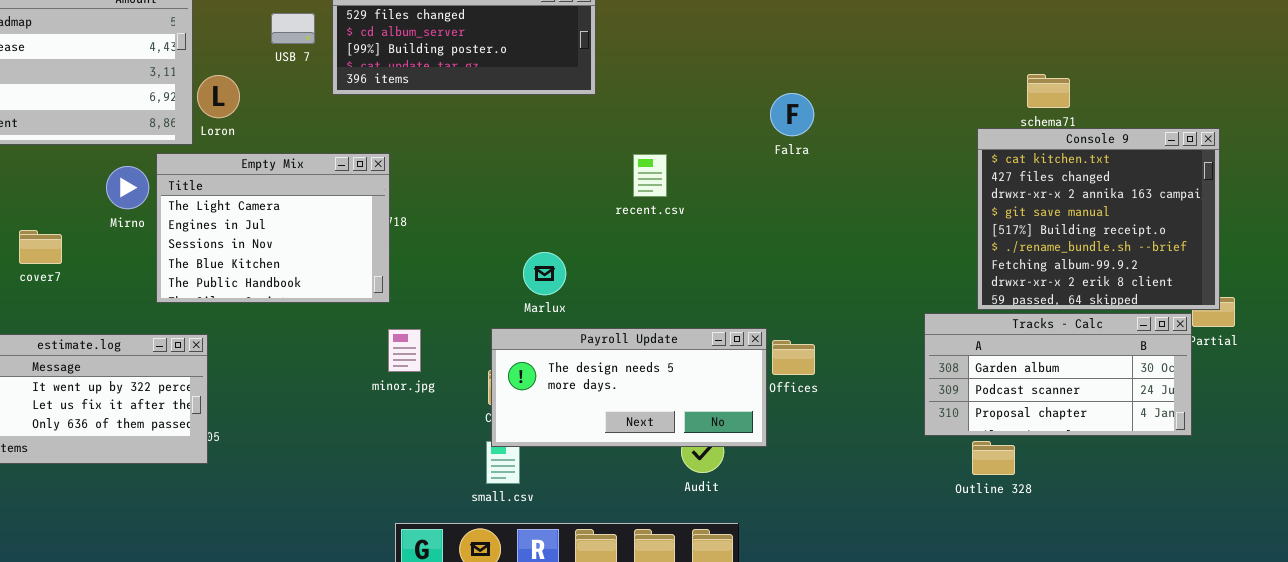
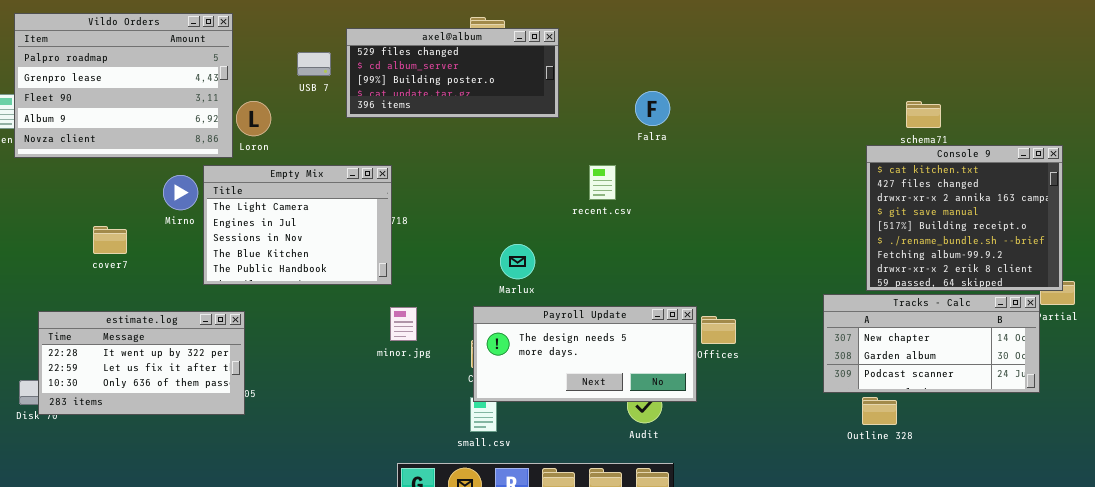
Falra: [770,93,814,136] -> [635,91,670,126], moved
Tracks - Calc: [924,313,1192,436] -> [823,294,1040,393], scrolled up 1 row

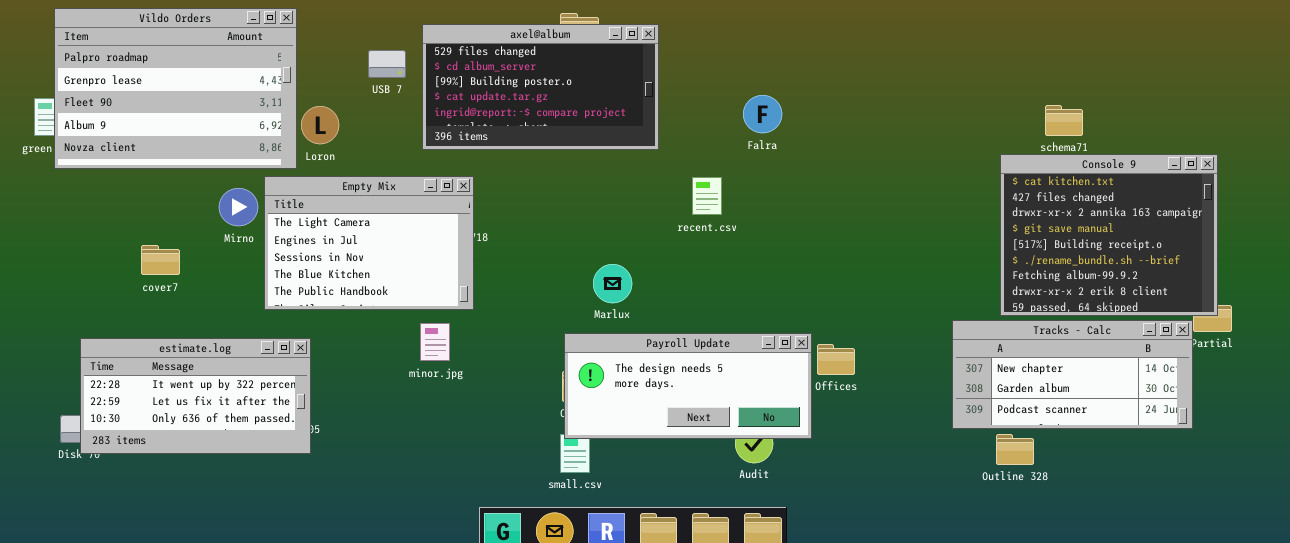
axel@album: [346,28,559,118] -> [422,24,659,150], resized
minor.jpg: [390,307,417,341] -> [420,323,450,361], moved

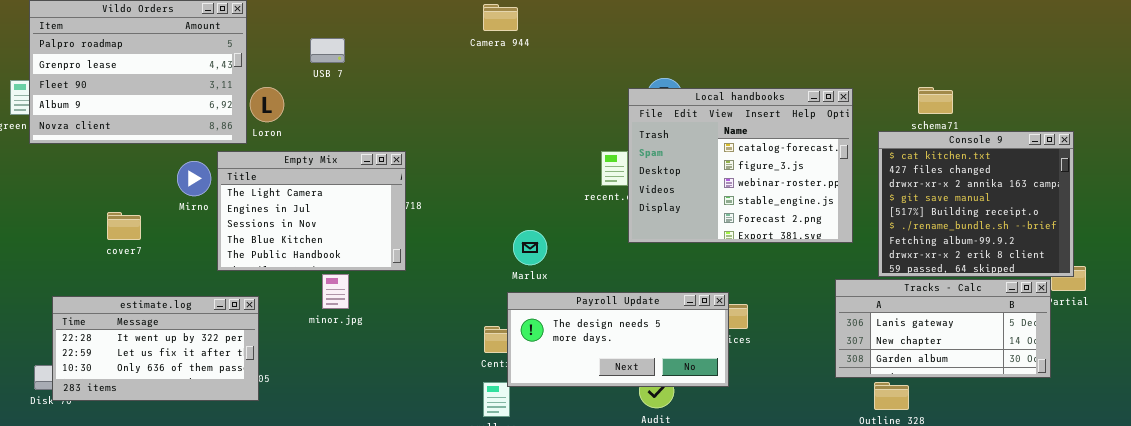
axel@album: [422,24,659,150] -> none, closed
Local handbooks: none -> [628,88,853,243], opened
Tracks - Calc: [952,320,1193,429] -> [835,279,1051,378], scrolled up 1 row
minor.jpg: [420,323,450,361] -> [322,274,349,309], moved
Payroll Update: [564,333,812,439] -> [507,292,729,387], moved

